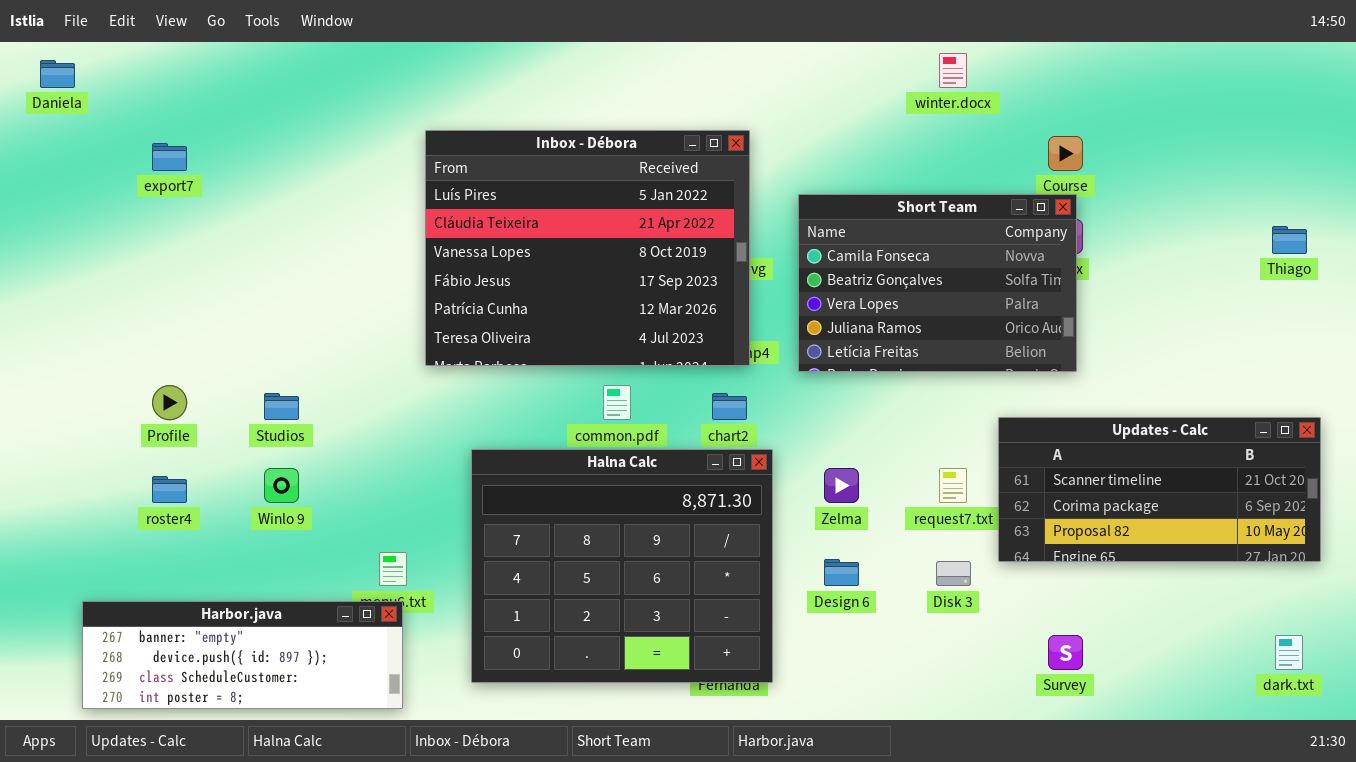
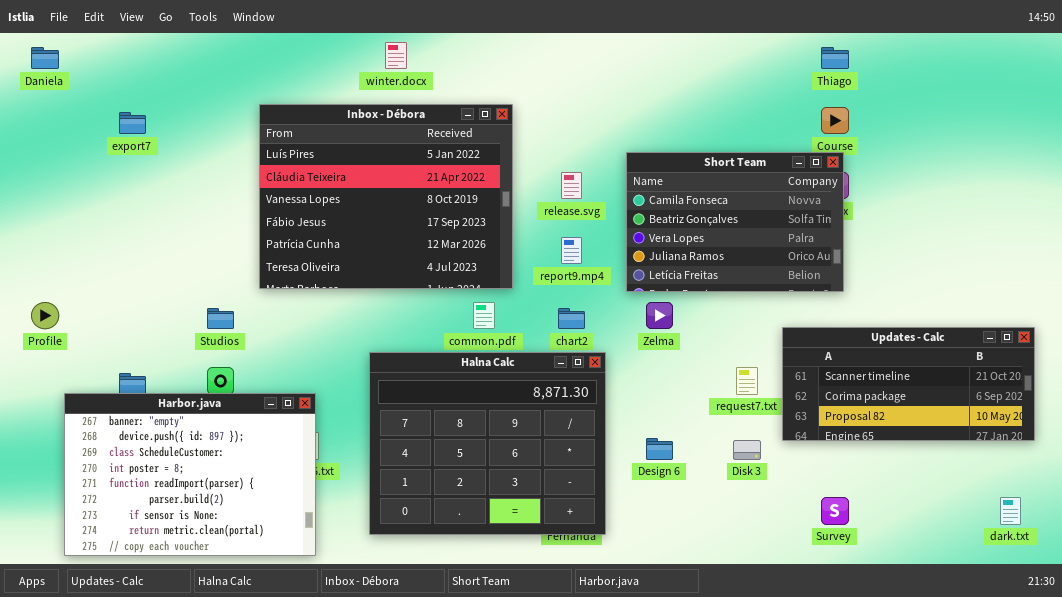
winter.docx: [939,53,967,88] -> [385,42,407,69], moved
Inbox - Débora: [425,130,750,366] -> [259,104,513,289], moved
Thiago: [1272,226,1307,254] -> [821,47,849,69], moved
Profile: [152,385,187,420] -> [31,302,59,329], moved
Zelma: [824,468,859,503] -> [646,302,673,329], moved
Harbor.java: [82,601,403,709] -> [64,393,316,556], resized

